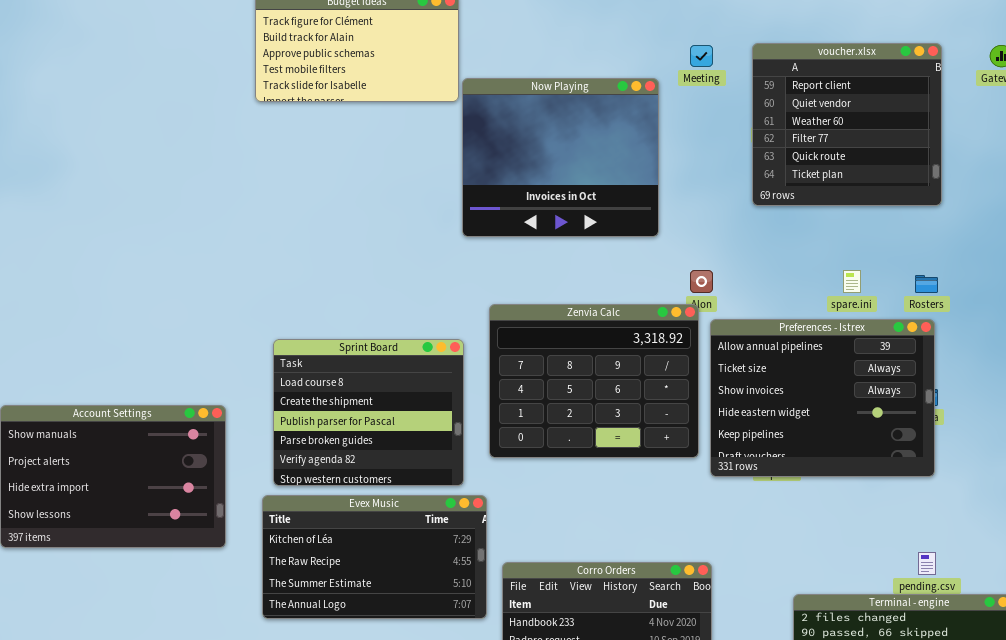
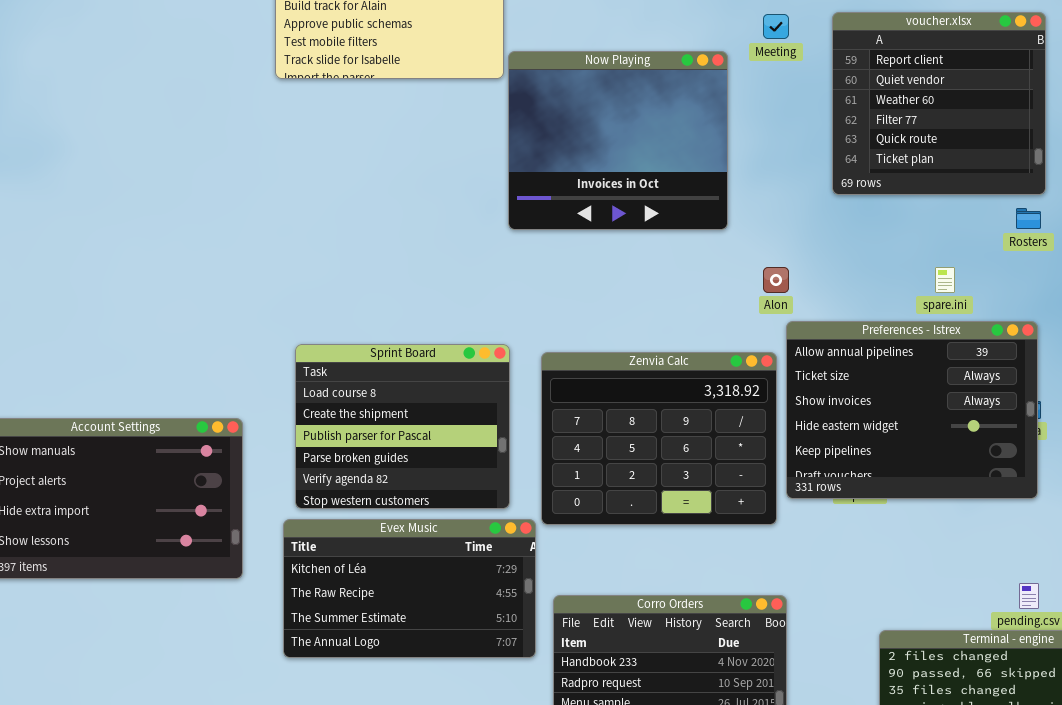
Rosters: [915,275,938,293] -> [1016,208,1041,229], moved
Zenvia Calc: [489,304,699,458] -> [541,352,777,525], moved

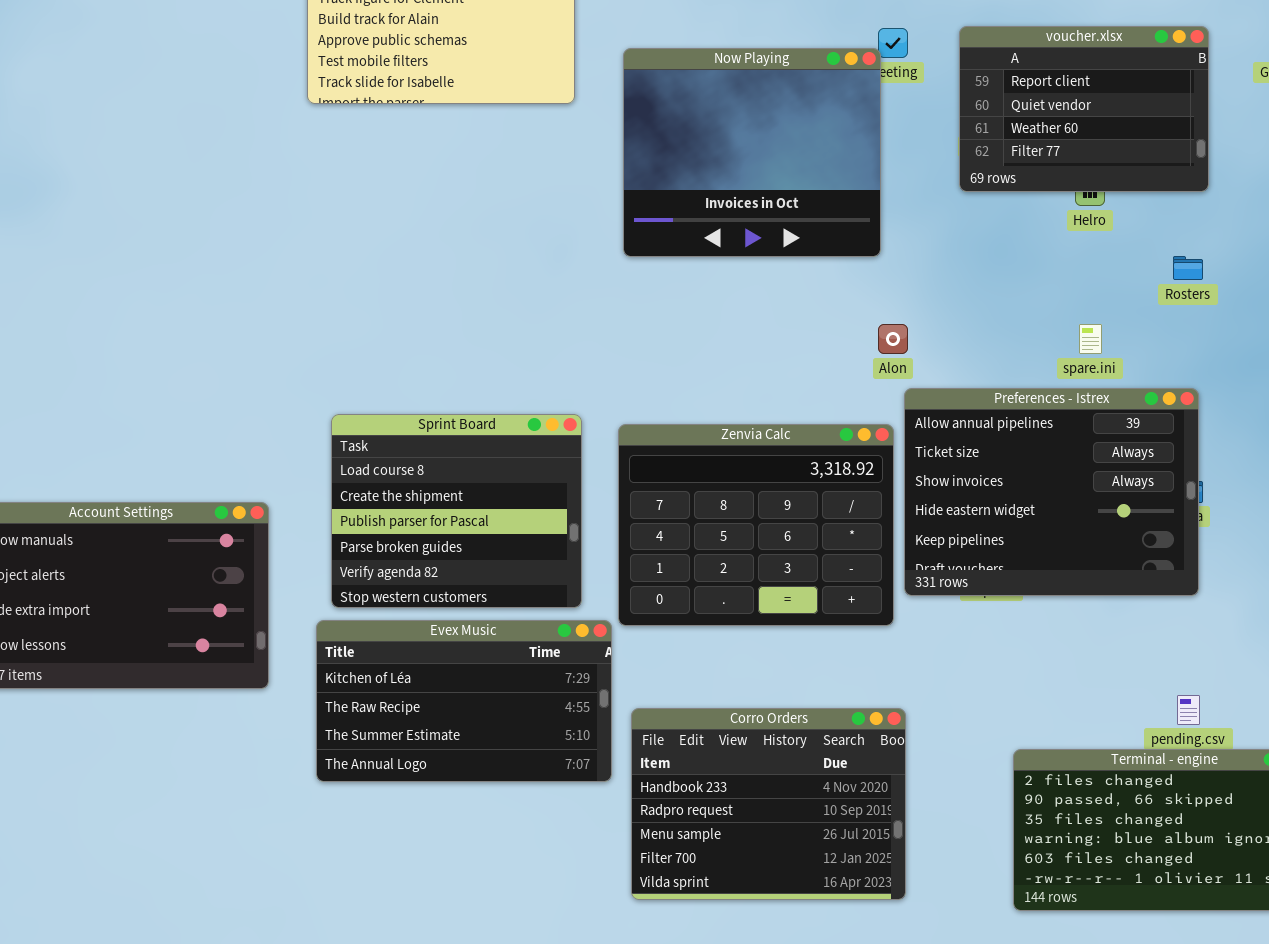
voucher.xlsx: [832,12,1046,195] -> [959,26,1209,192], resized
Now Playing: [508,51,728,230] -> [623,48,881,257], moved

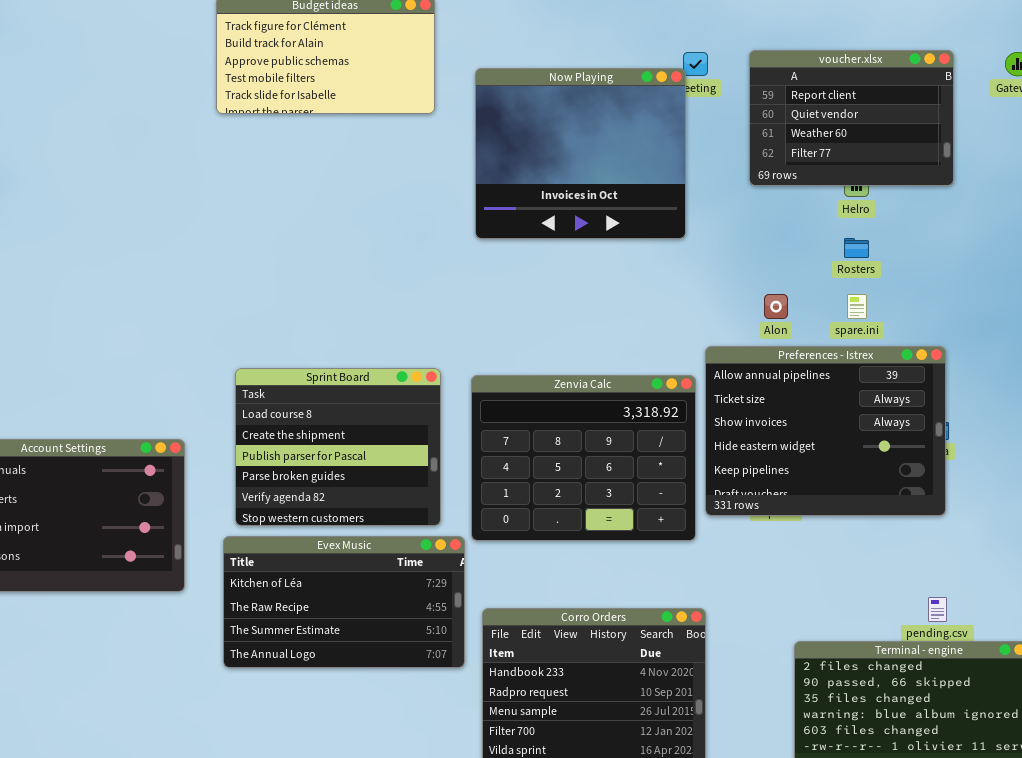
Rosters: [1173,256,1203,280] -> [844,238,869,258], moved
Alon: [878,324,908,354] -> [764,294,788,319], moved

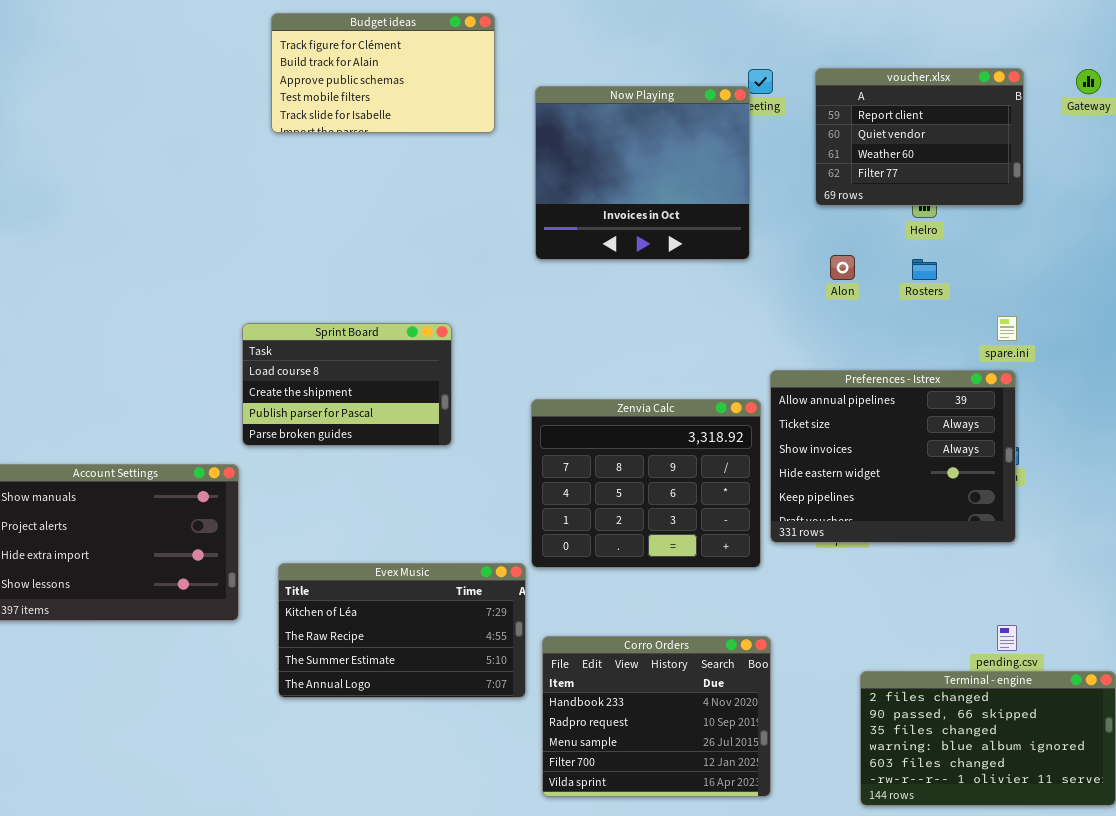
Alon: [764,294,788,319] -> [830,255,855,280], moved
spare.ini: [847,294,867,319] -> [997,316,1017,341], moved
Sprint Board: [235,368,441,526] -> [242,323,452,446], moved, resized

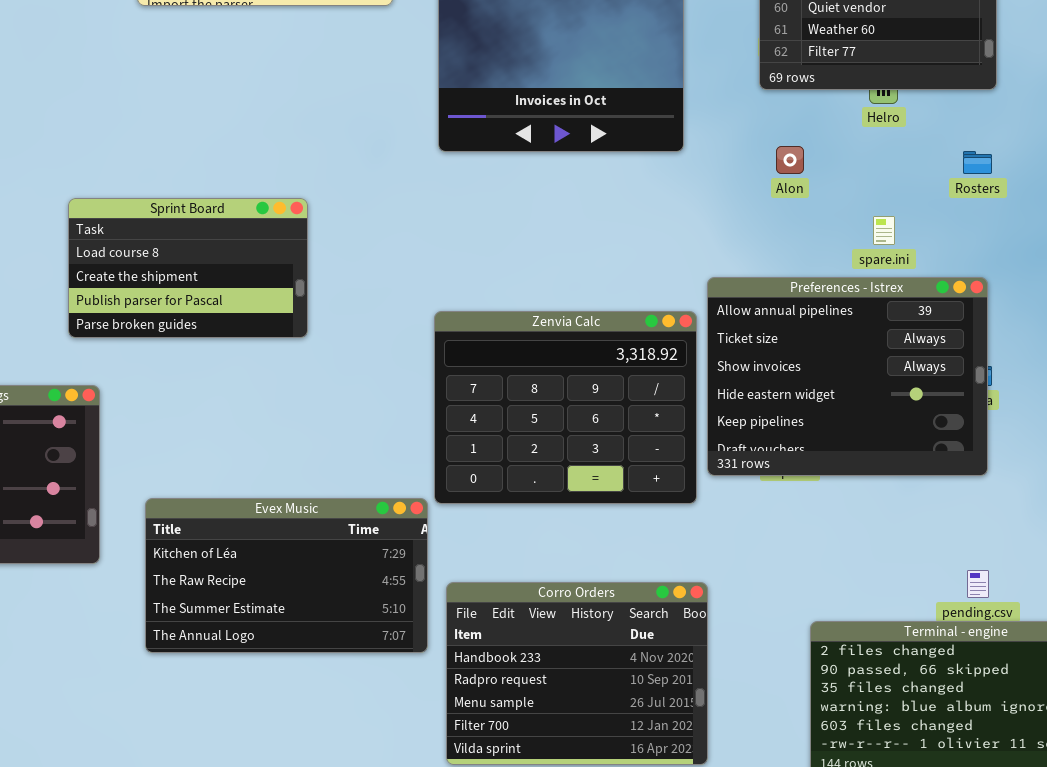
Rosters: [912,259,937,280] -> [963,151,992,174], moved
spare.ini: [997,316,1017,341] -> [873,216,895,245], moved
Sprint Board: [242,323,452,446] -> [68,198,308,338], moved

